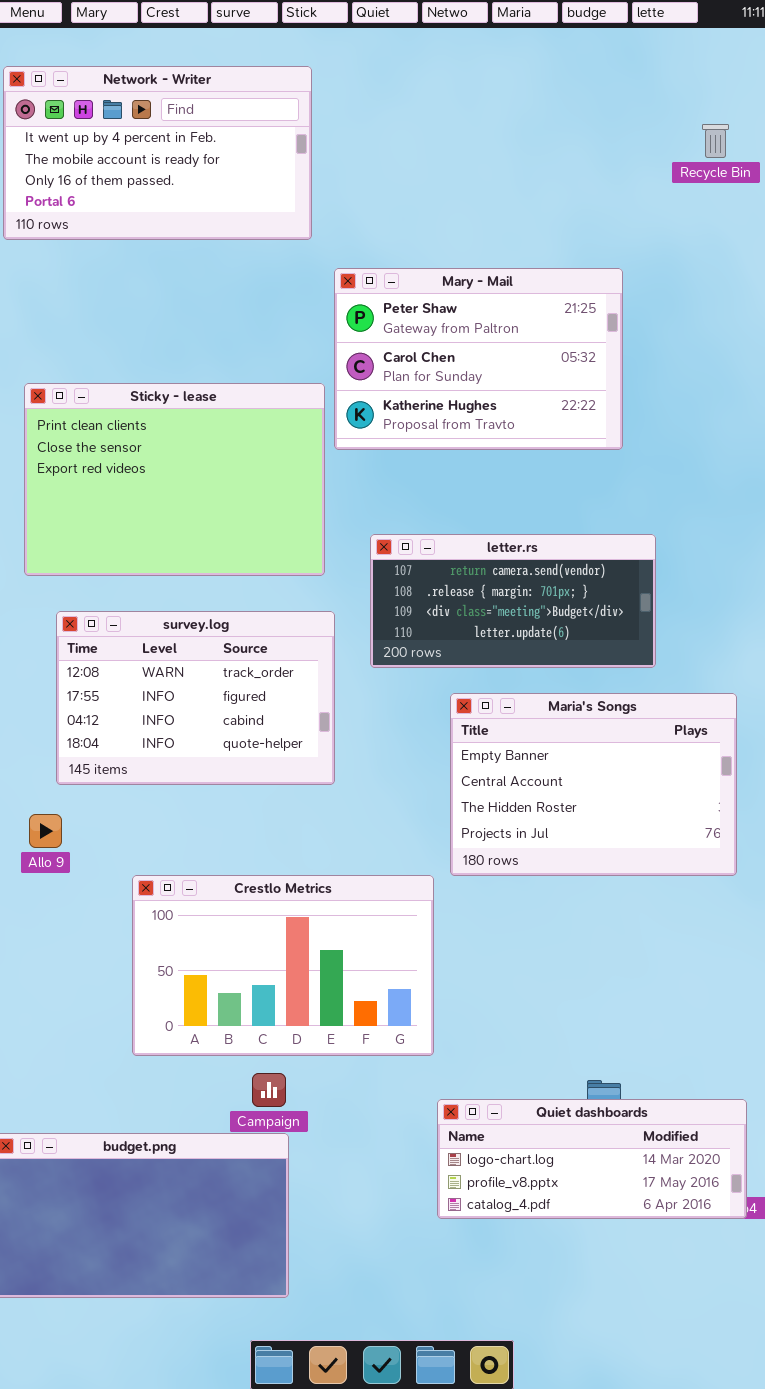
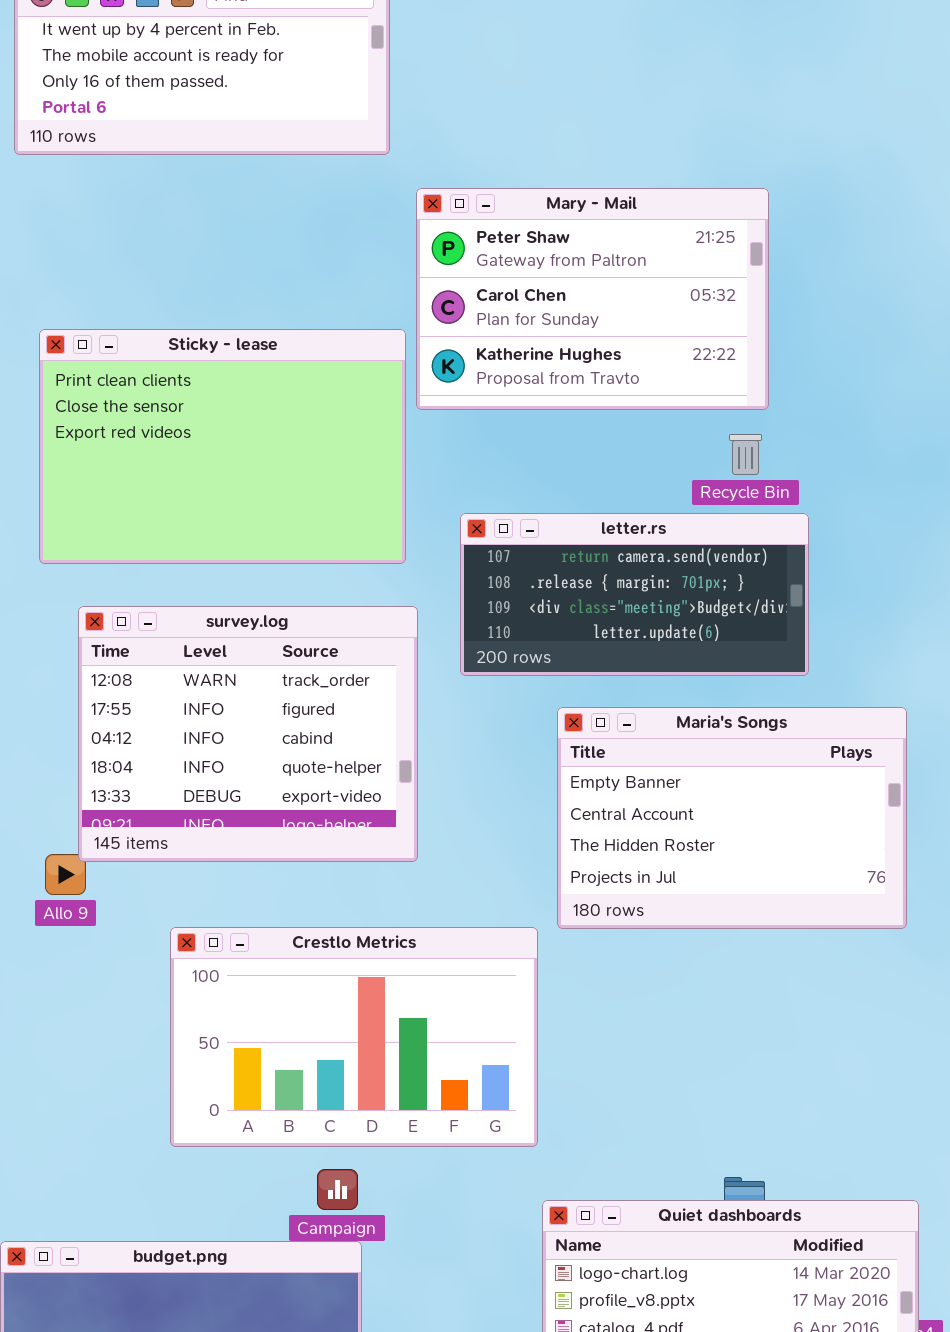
Recycle Bin: [702,124,729,158] -> [729,434,762,475], moved
survey.log: [56,611,335,785] -> [78,606,418,862], resized

